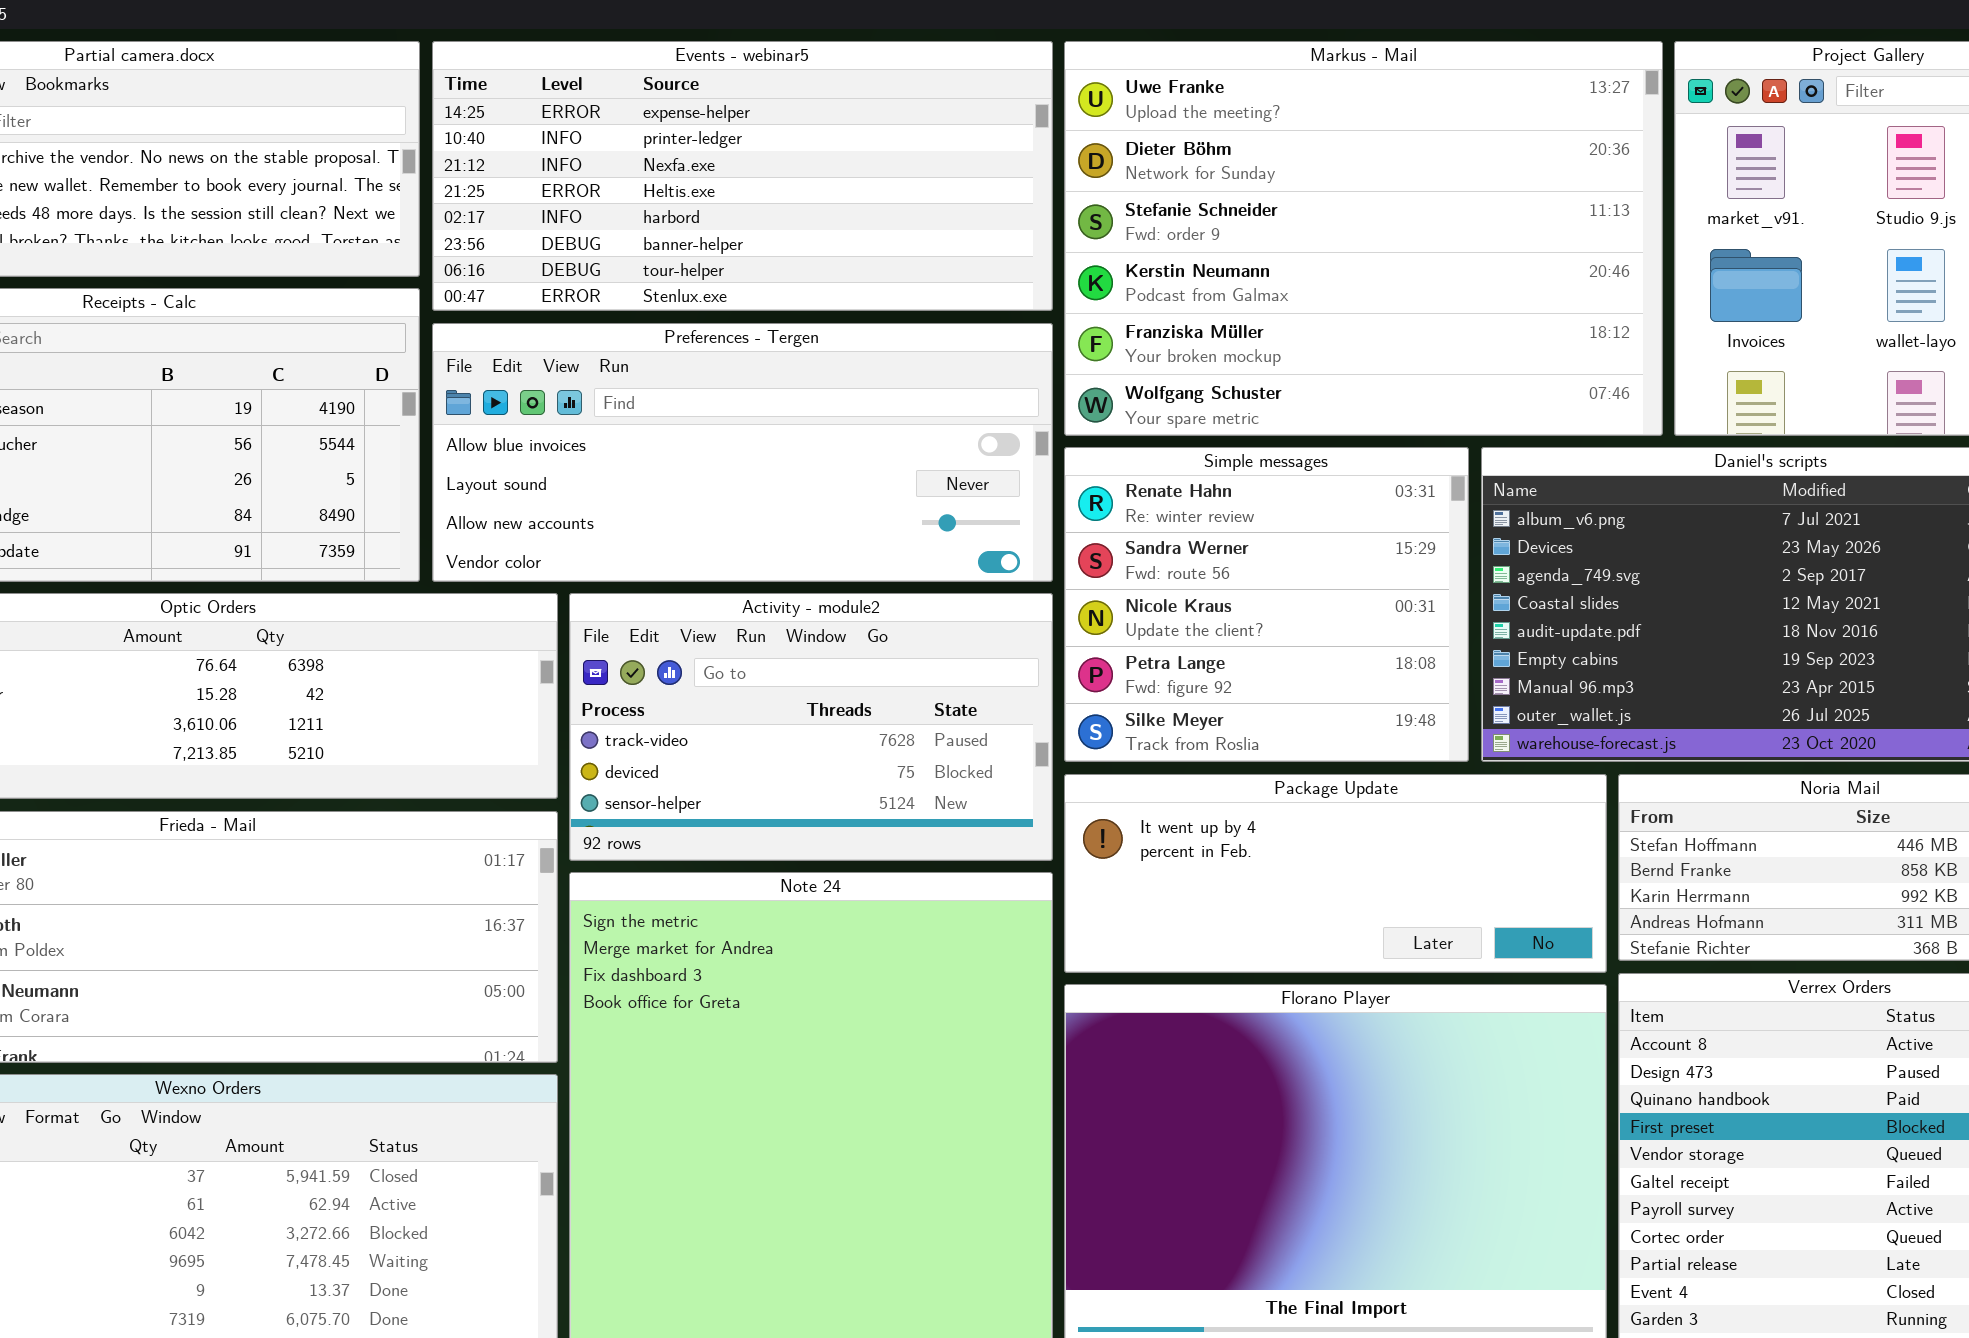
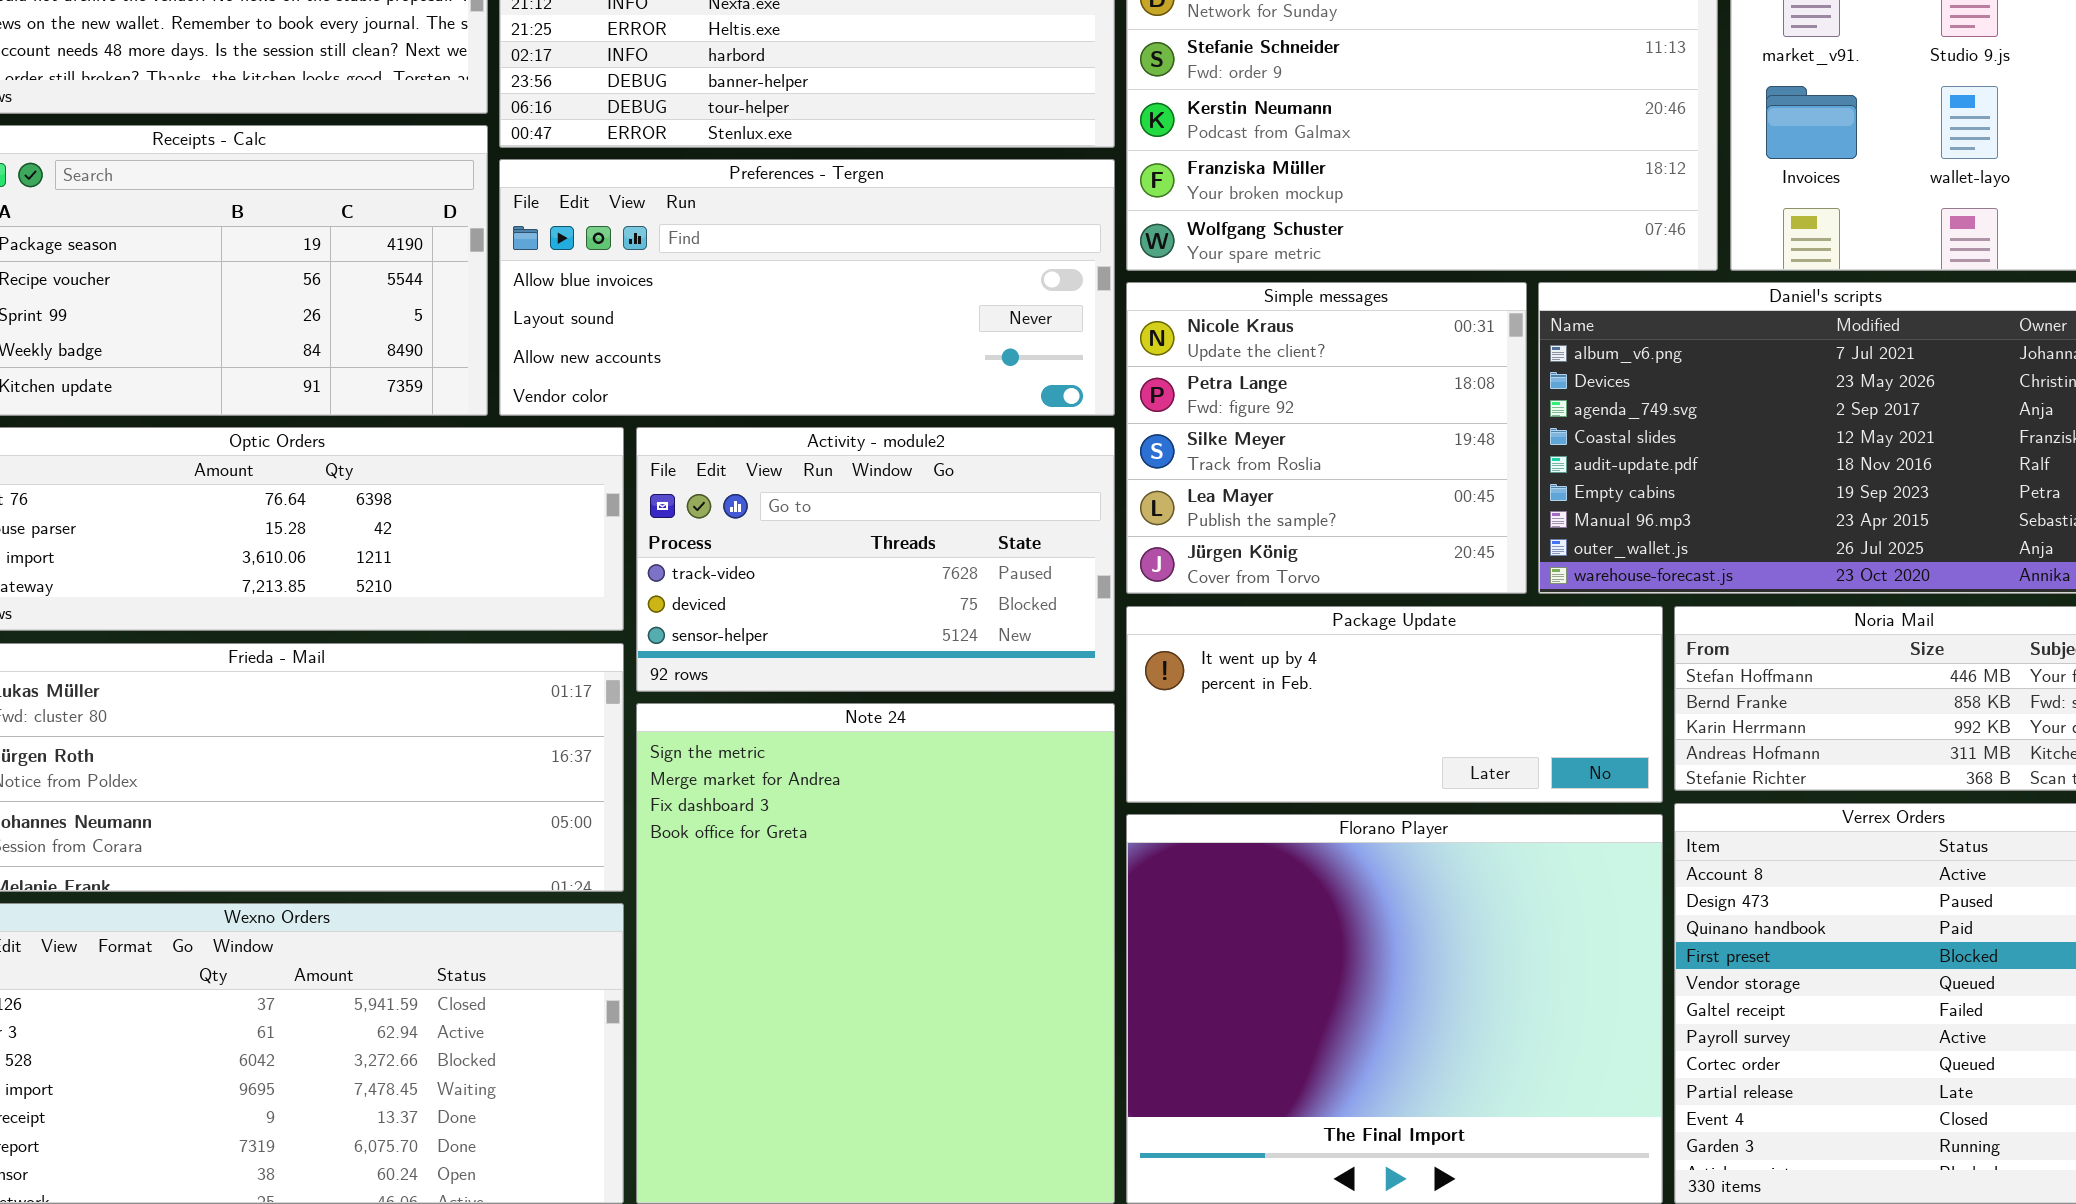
Simple messages: [1064,447,1469,762] -> [1126,282,1527,594], scrolled down 2 rows

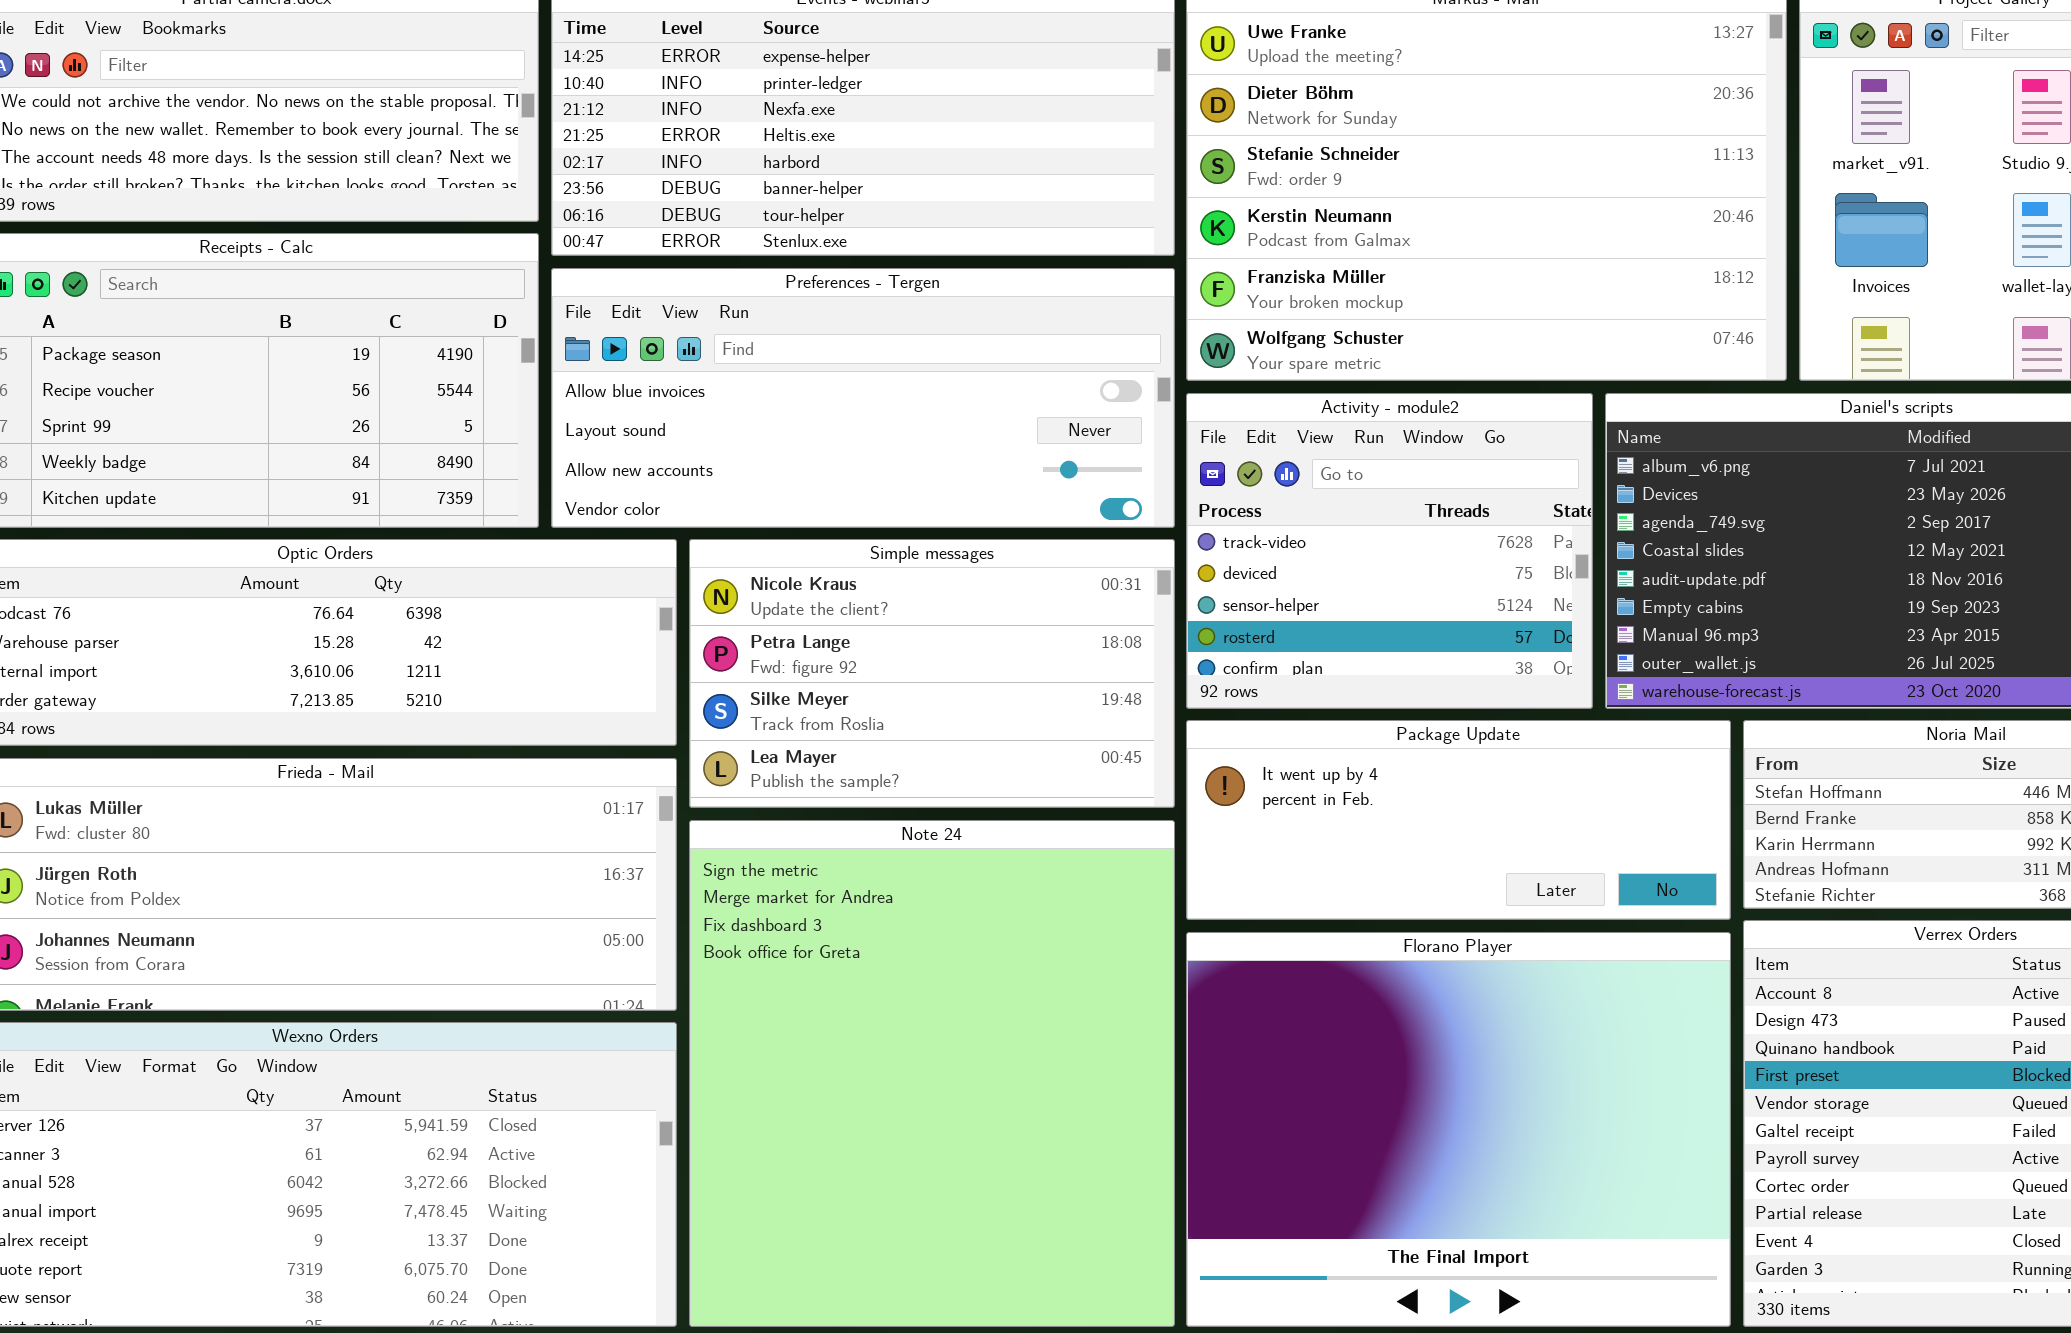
Simple messages: [1126,282,1527,594] -> [689,539,1175,808], moved, resized
Activity - module2: [636,427,1115,692] -> [1186,393,1593,709], moved, resized

